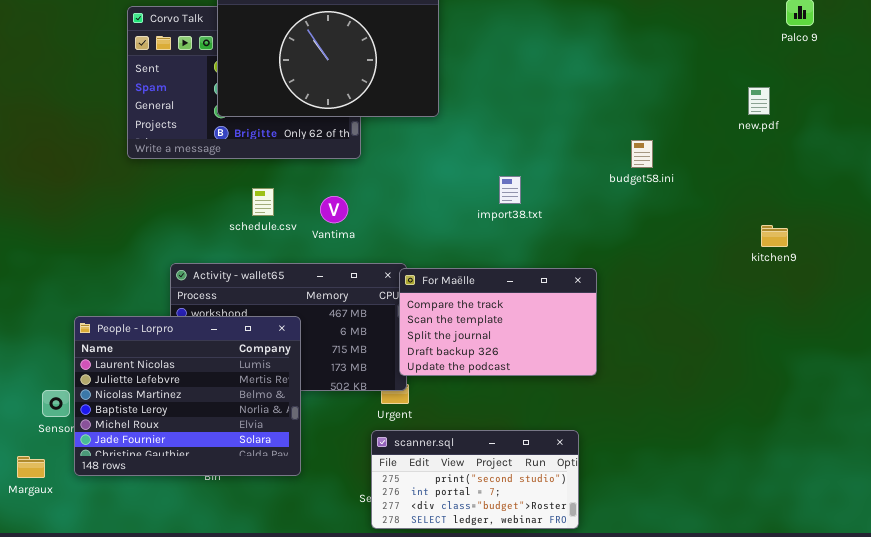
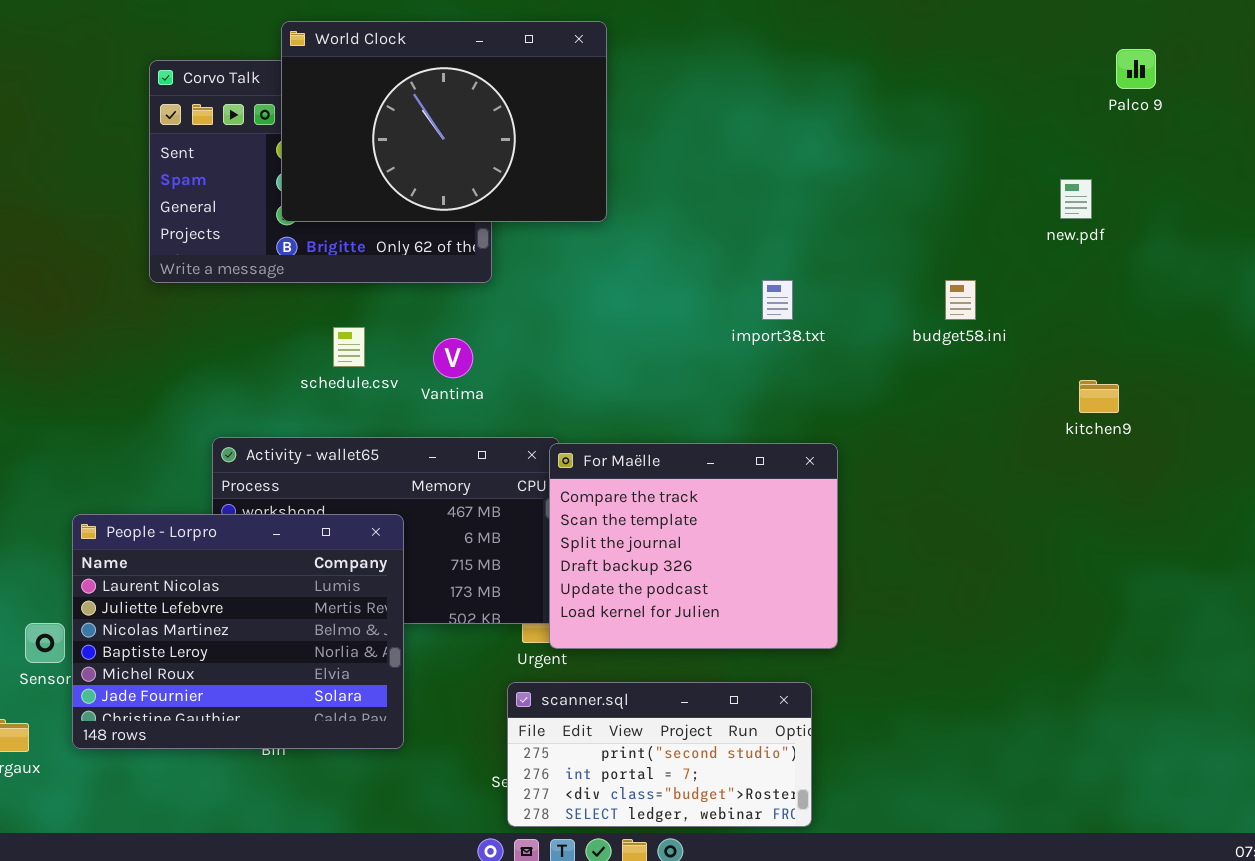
budget58.ini: [631,140,653,168] -> [945,280,976,320], moved
import38.txt: [499,176,521,204] -> [762,280,793,320], moved
For Maëlle: [399,268,597,376] -> [549,443,838,649], resized

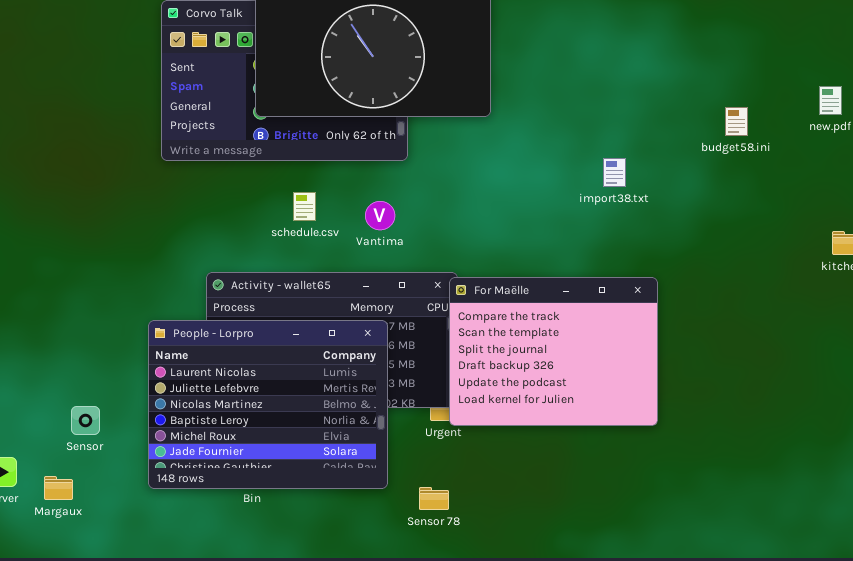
budget58.ini: [945,280,976,320] -> [725,107,748,136], moved
People - Lorpro: [72,514,404,749] -> [148,320,388,489], moved
scanner.sql: [507,682,812,827] -> none, closed

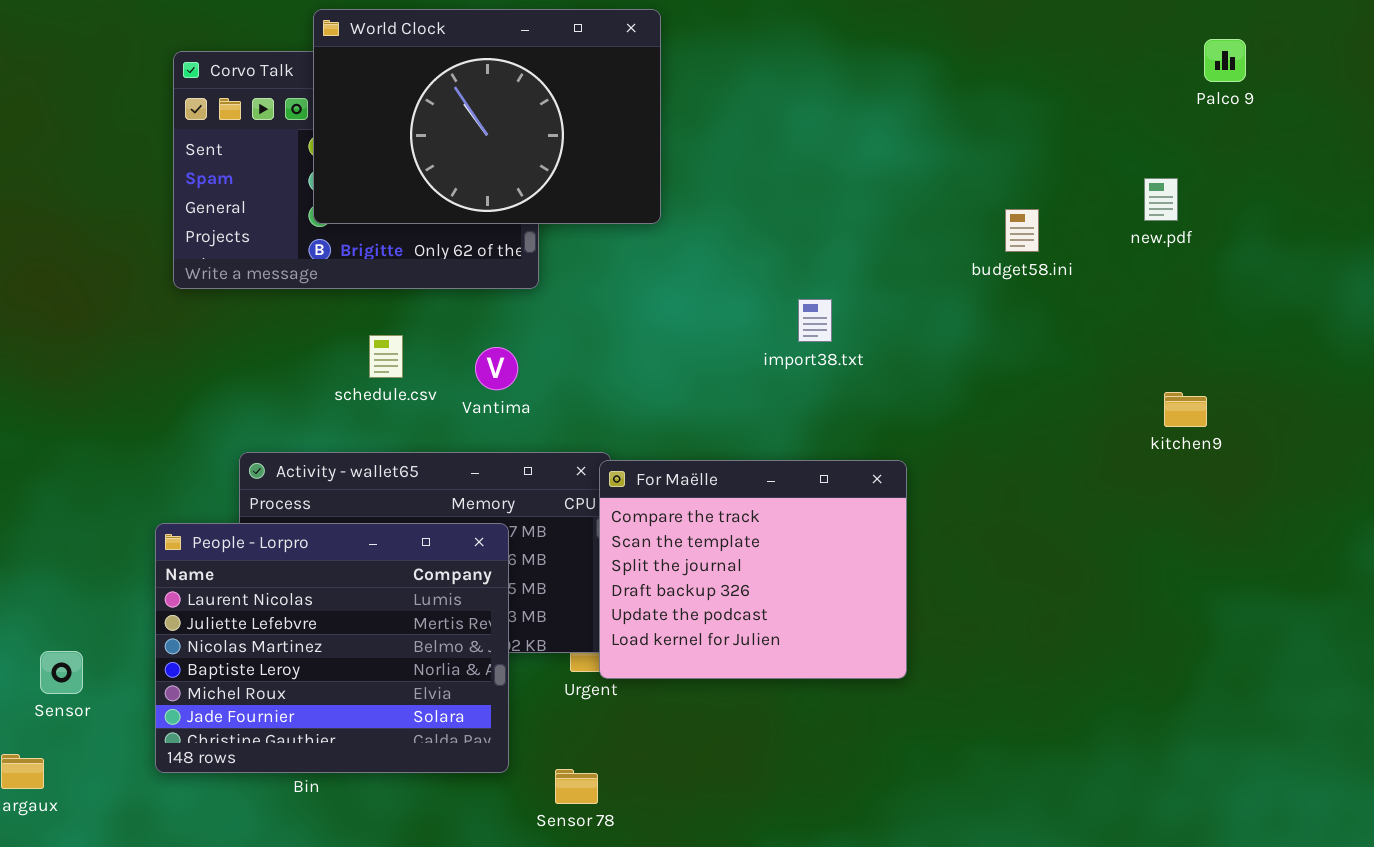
import38.txt: [603,158,626,187] -> [798,299,832,342], moved

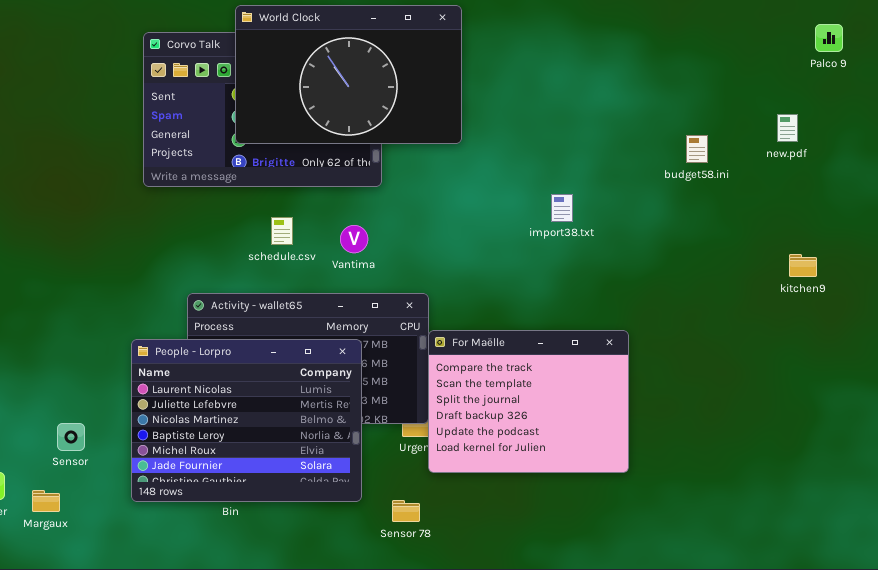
For Maëlle: [599,460,907,679] -> [428,330,629,473], moved

